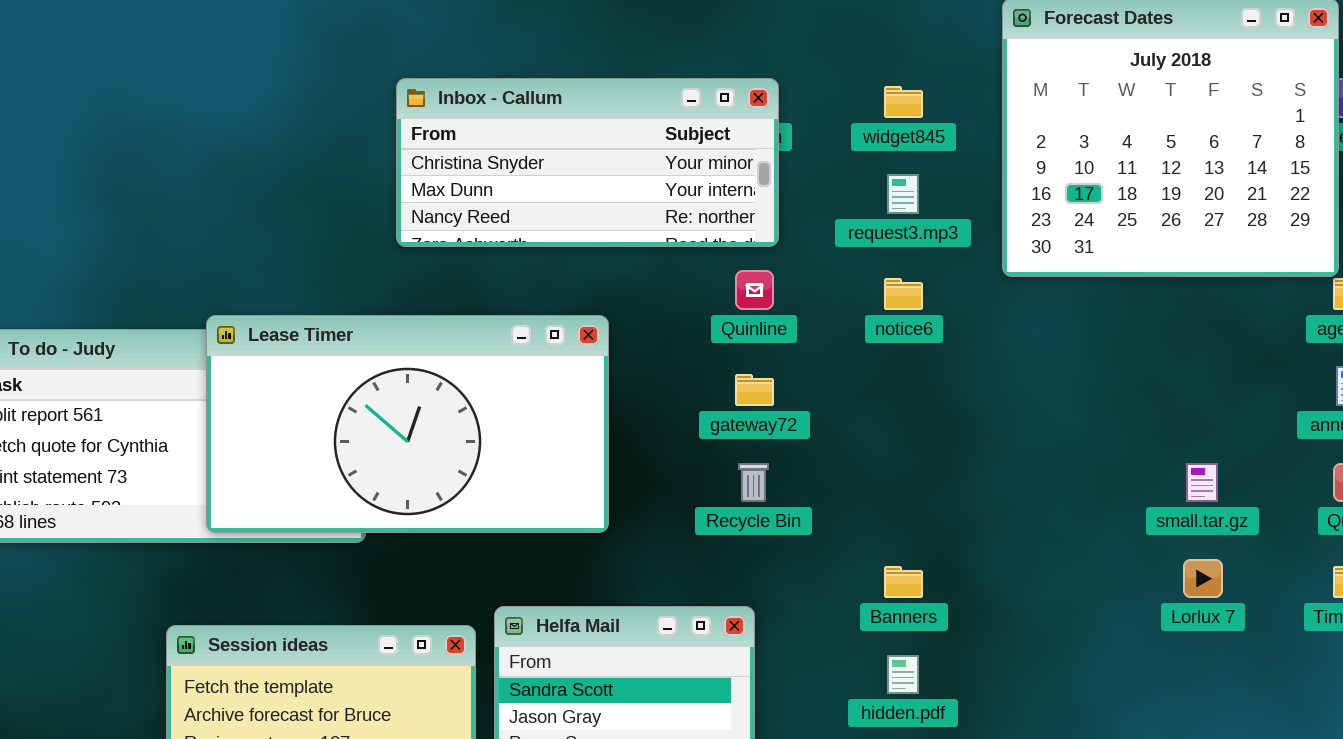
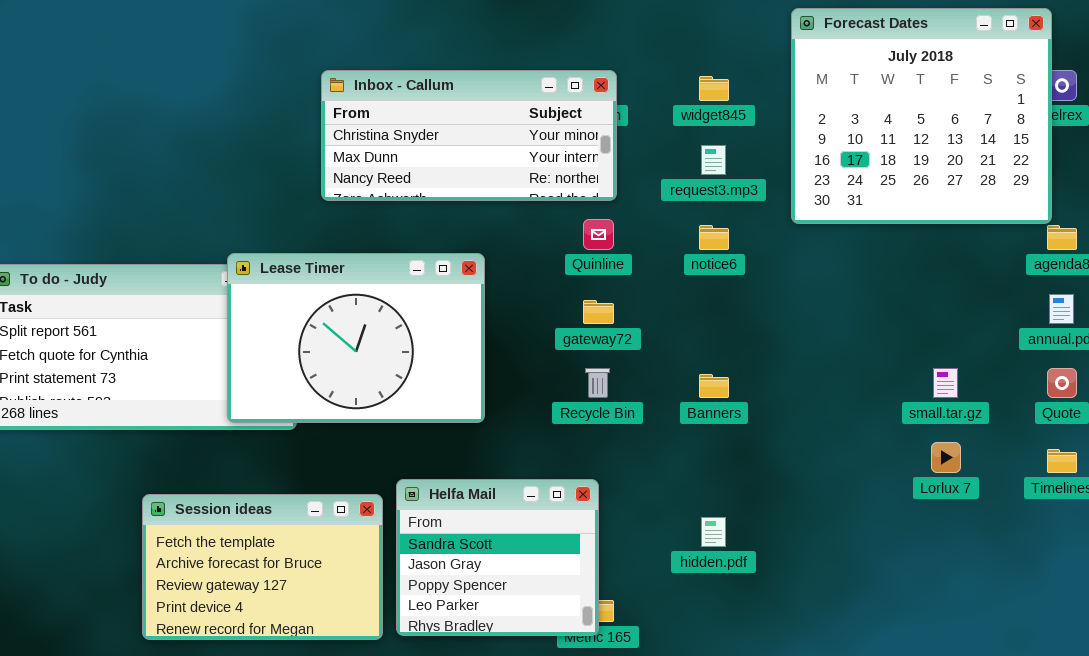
Lease Timer: [206,315,609,533] -> [227,253,485,423], resized
Banners: [884,566,923,598] -> [699,374,729,398], moved

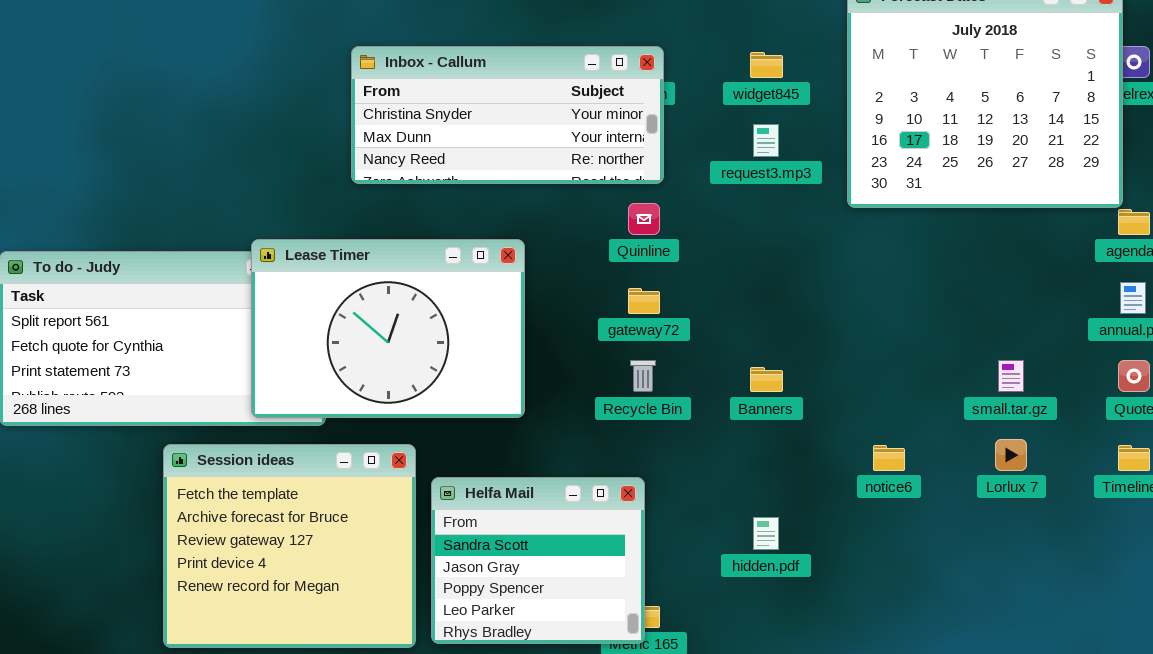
notice6: [699,225,729,250] -> [873,445,905,471], moved
Session ideas: [142,494,383,640] -> [163,444,416,648], resized

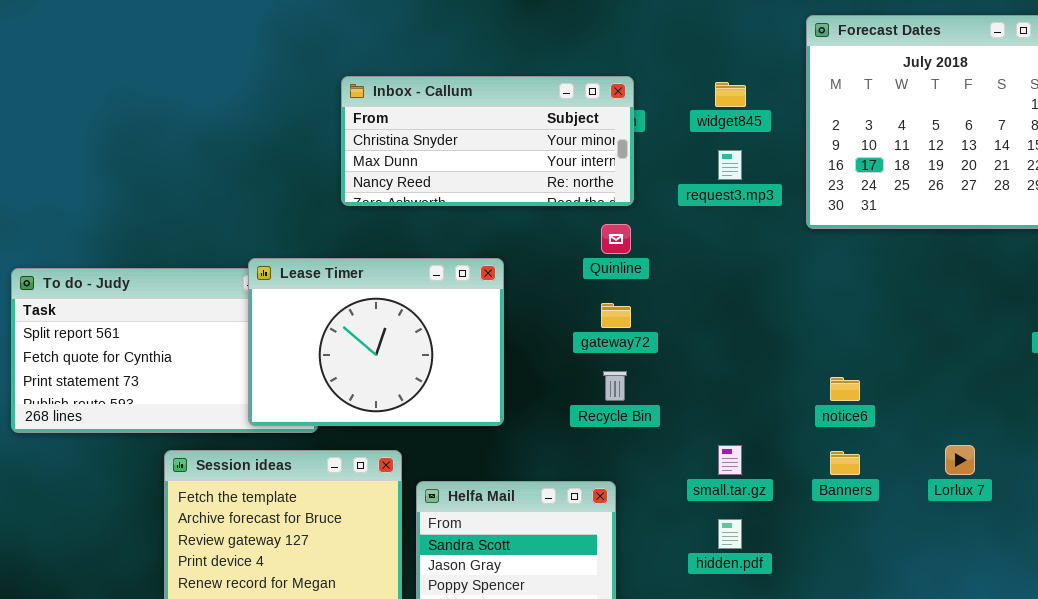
small.tar.gz: [998,360,1024,392] -> [718,445,742,475], moved
Banners: [750,367,783,392] -> [830,451,860,475], moved
notice6: [873,445,905,471] -> [830,377,860,401], moved

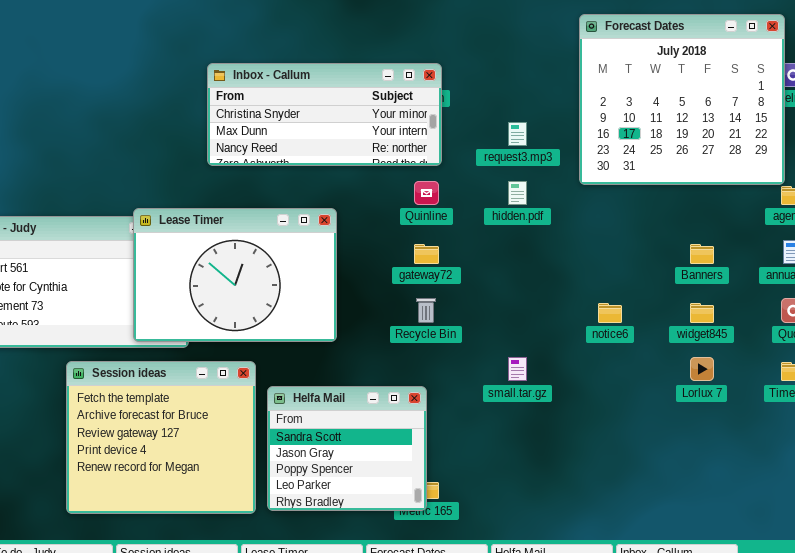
widget845: [715,82,746,107] -> [690,303,714,323], moved
Banners: [830,451,860,475] -> [690,244,714,264], moved
hidden.pdf: [718,519,742,549] -> [508,181,527,205], moved

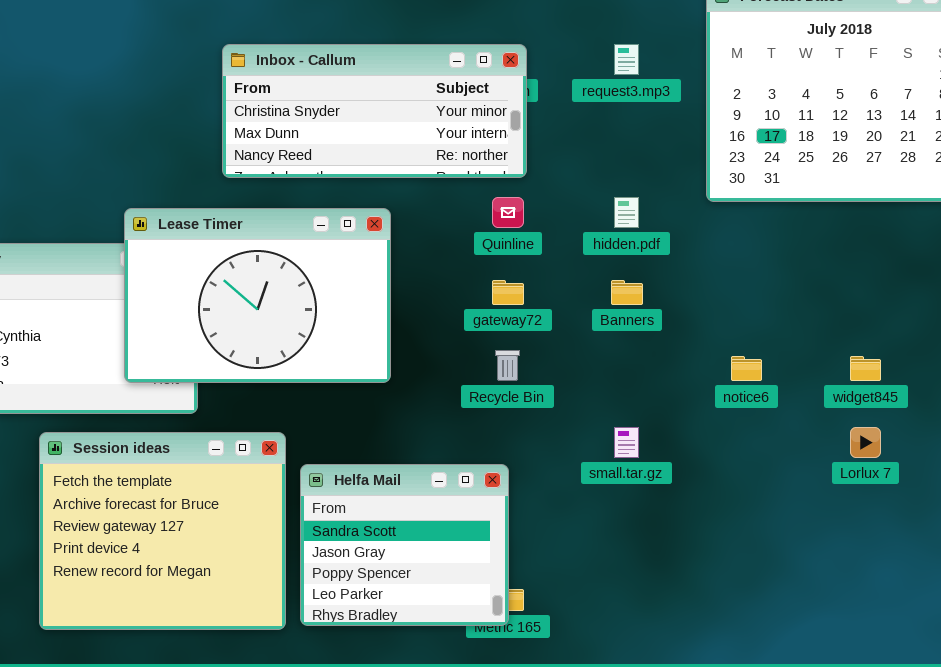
request3.mp3: [508,122,527,146] -> [614,44,639,75], moved
Lease Timer: [133,208,337,342] -> [124,208,391,383], moved
Banners: [690,244,714,264] -> [611,280,643,305], moved

